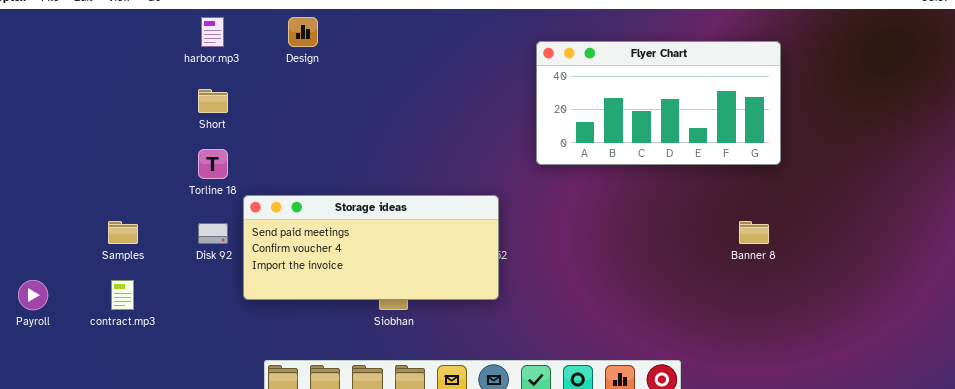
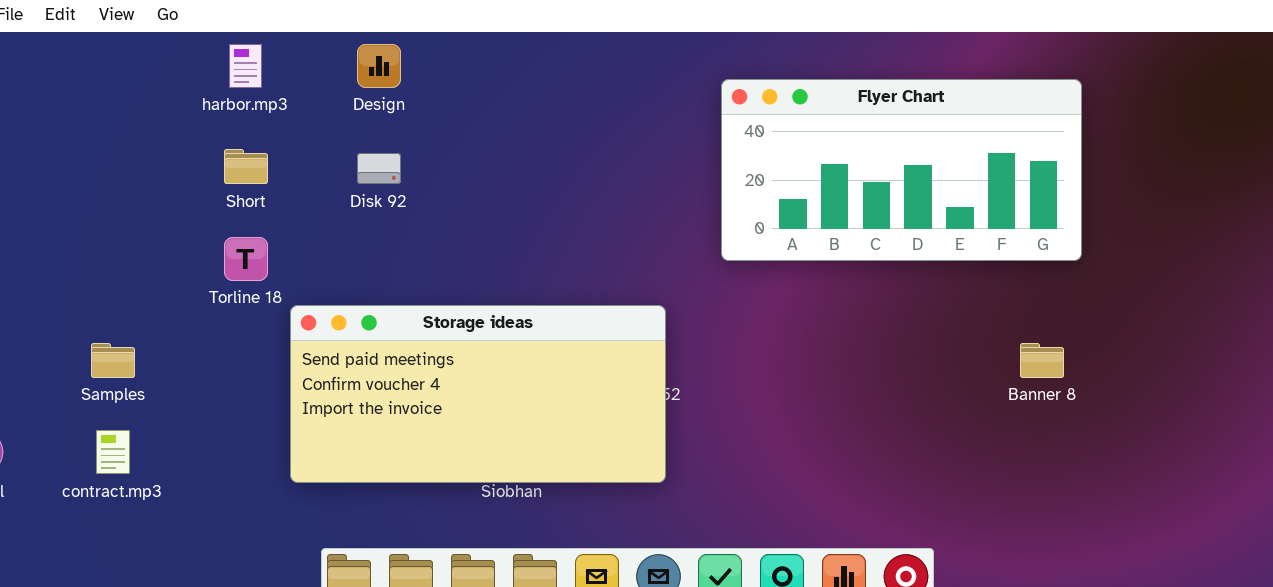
Storage ideas: [243,195,499,300] -> [290,305,666,483], resized
Disk 92: [198,223,228,244] -> [357,153,401,184], moved

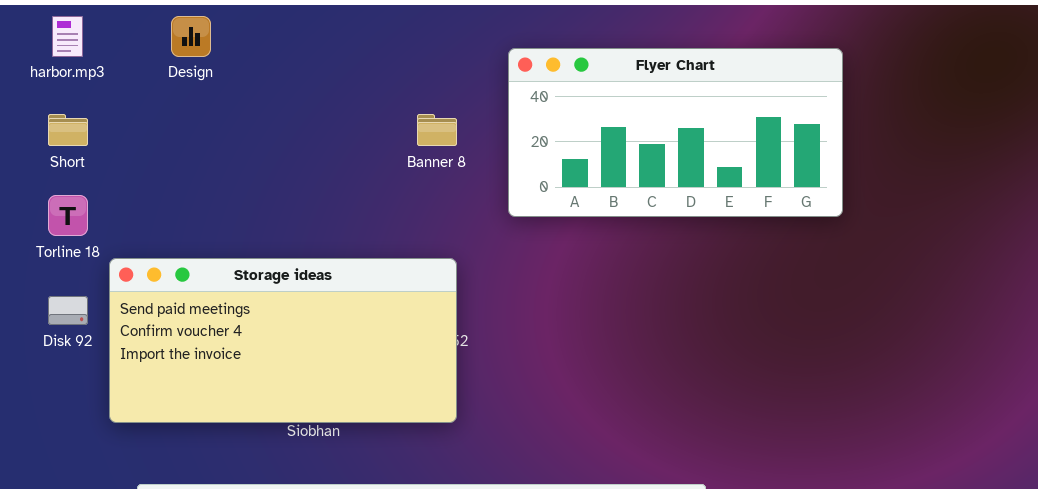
Disk 92: [357,153,401,184] -> [48,296,88,325], moved
Banner 8: [1020,343,1064,378] -> [417,114,457,146], moved

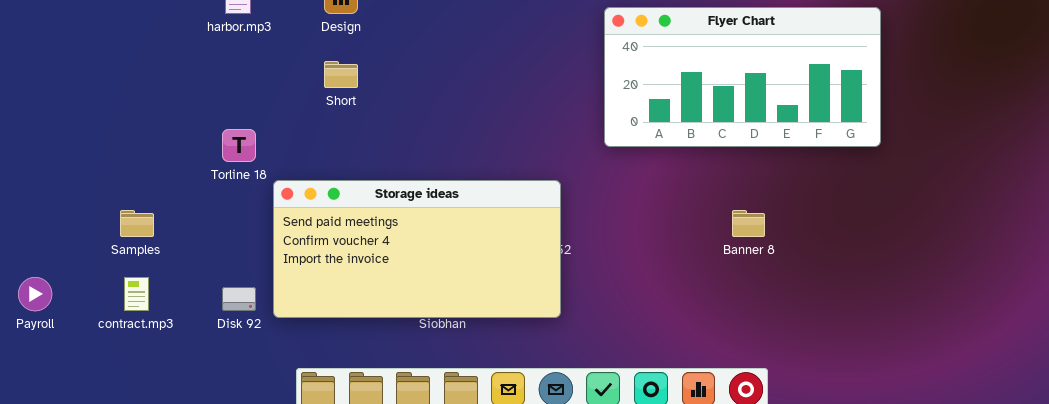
Short: [48,114,88,146] -> [324,61,358,88], moved
Banner 8: [417,114,457,146] -> [732,210,765,237], moved
Disk 92: [48,296,88,325] -> [222,287,256,311], moved

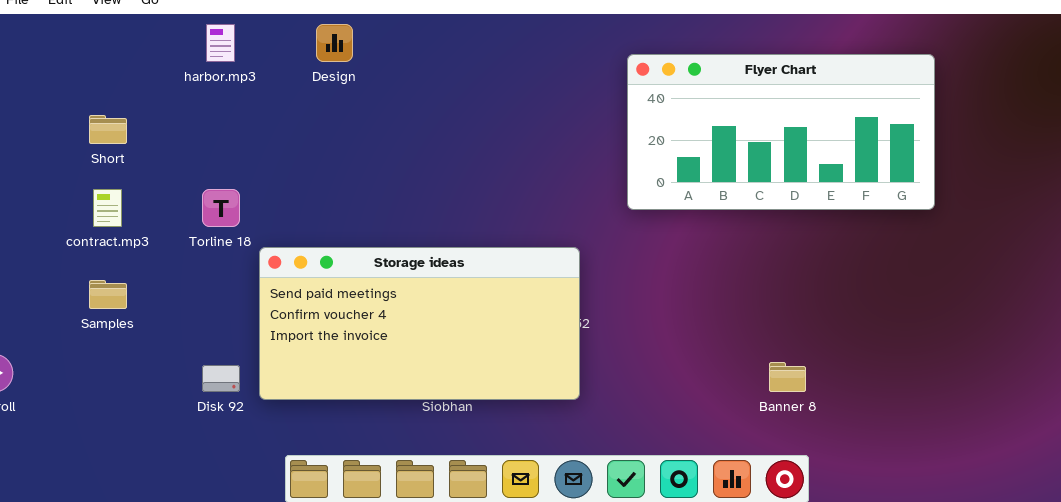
Short: [324,61,358,88] -> [89,115,127,144], moved
Banner 8: [732,210,765,237] -> [769,362,806,392], moved
contract.mp3: [124,277,149,311] -> [93,189,122,227], moved

